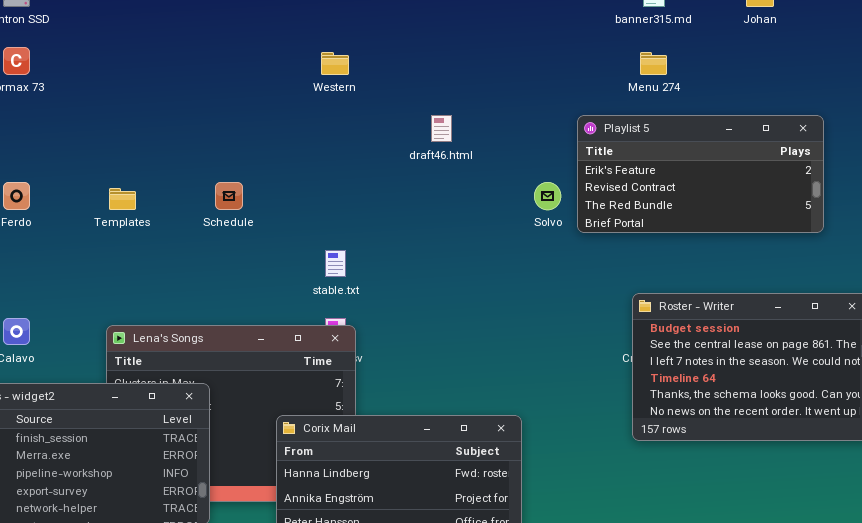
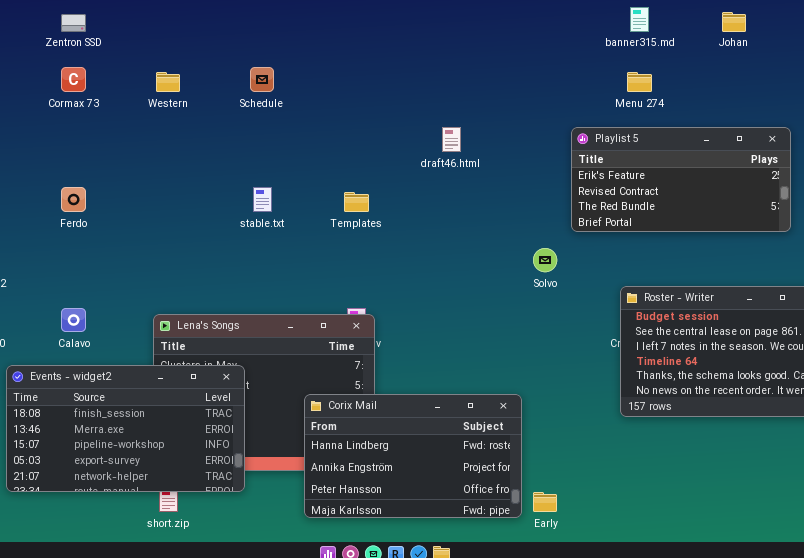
Western: [321,52,349,75] -> [156,72,180,92], moved
Schedule: [215,182,243,210] -> [250,67,274,92], moved
Solvo: [534,182,561,210] -> [533,248,557,272], moved
Templates: [109,188,136,210] -> [344,192,369,212], moved
stable.txt: [325,250,346,277] -> [253,187,272,212], moved

